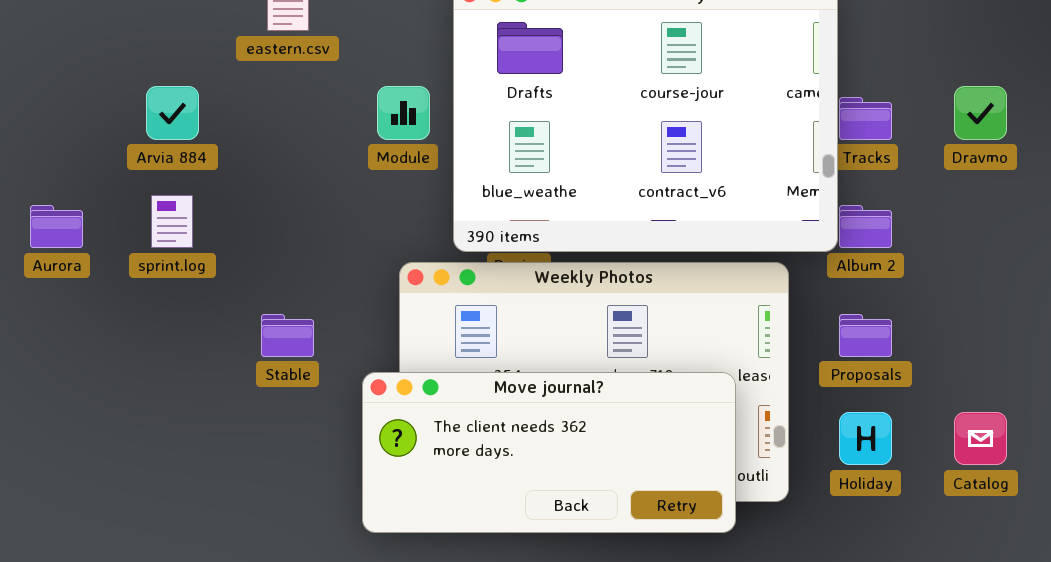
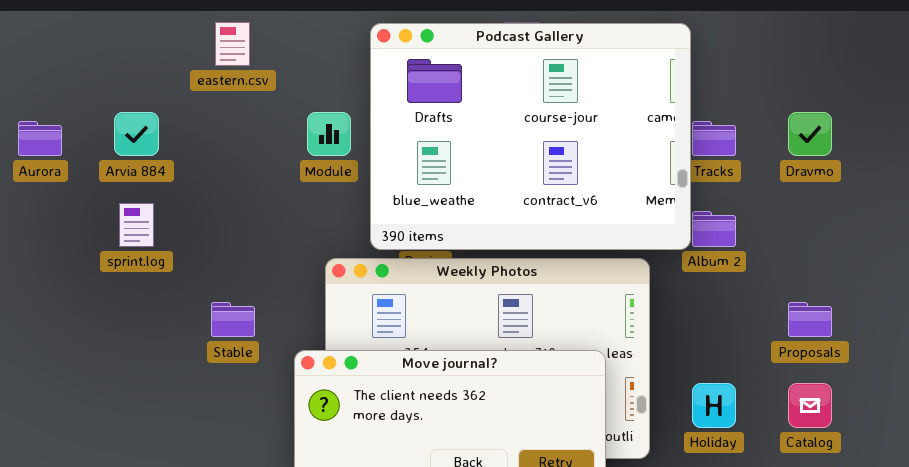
Aurora: [30,205,83,248] -> [18,121,62,156], moved
Proposals: [839,314,892,357] -> [788,302,832,337], moved

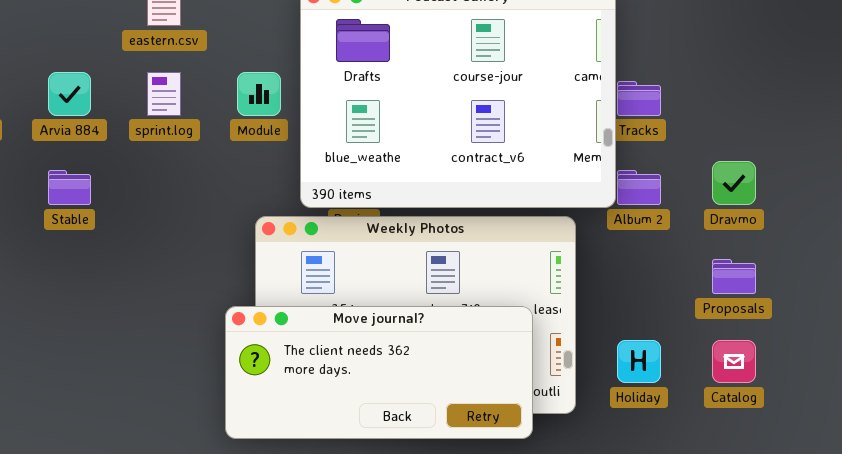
Dravmo: [788,112,832,156] -> [712,161,756,205], moved
sprint.log: [119,203,154,247] -> [147,72,181,116], moved
Stable: [211,302,255,337] -> [48,170,91,205], moved

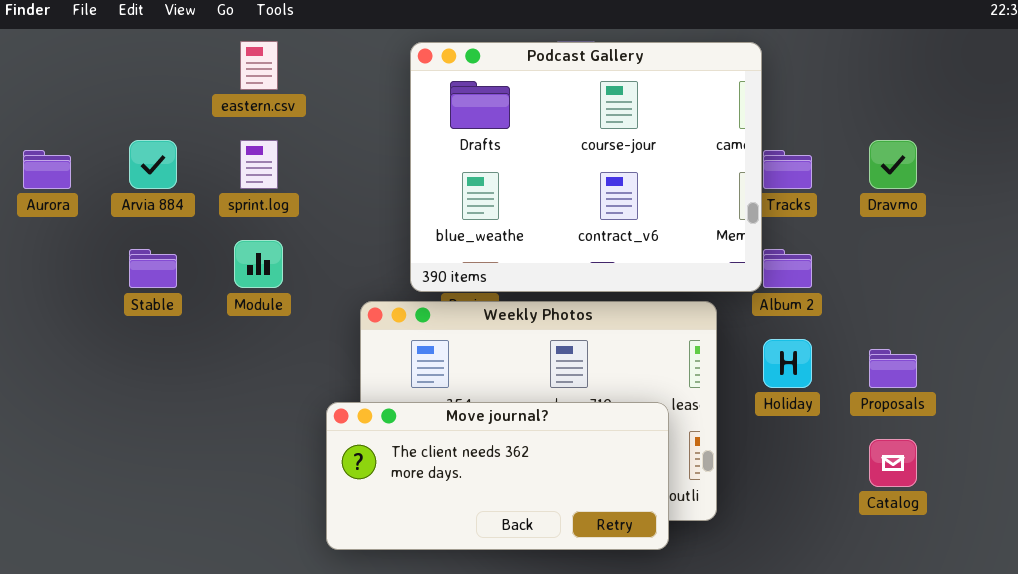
Module: [237,72,281,116] -> [234,240,283,288], moved
Dravmo: [712,161,756,205] -> [869,140,917,189], moved
Holiday: [617,340,661,383] -> [763,339,812,388], moved

